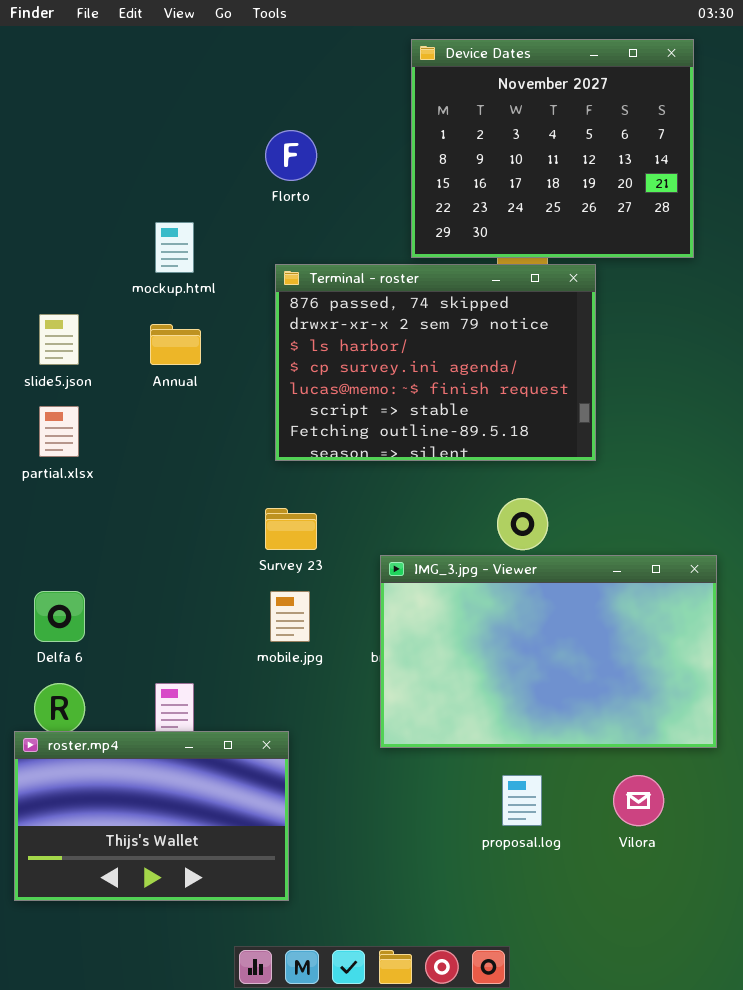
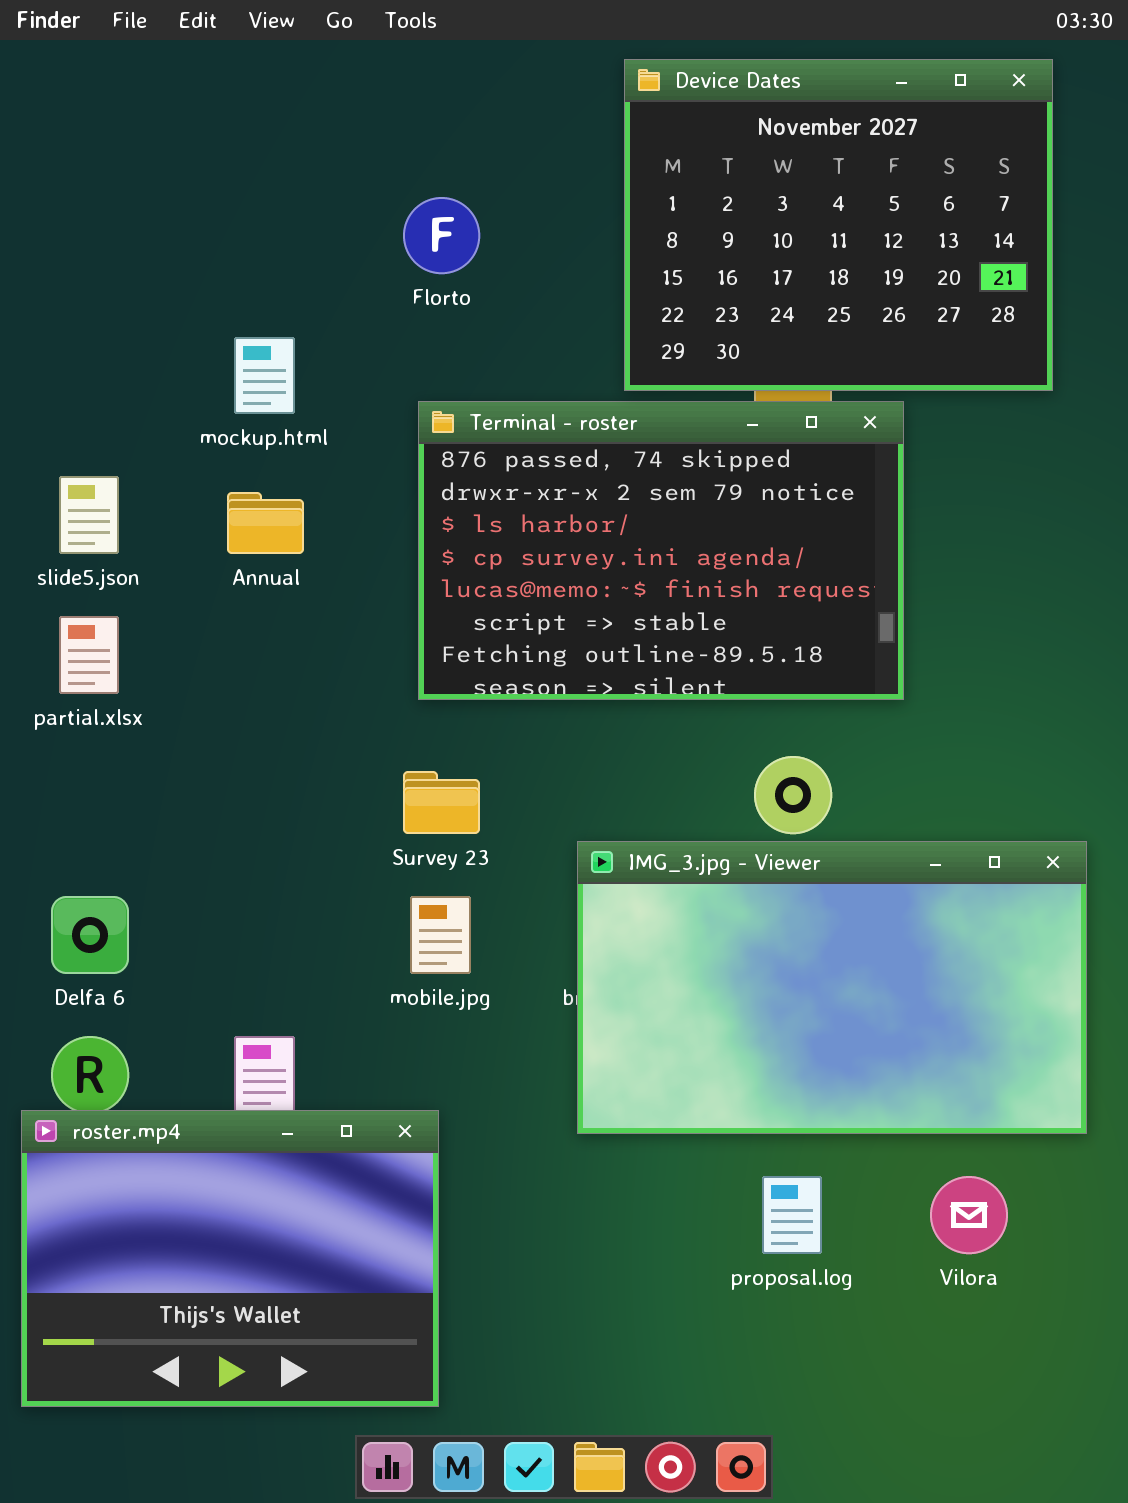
roster.mp4: [14,731,289,901] -> [21,1110,439,1407], resized

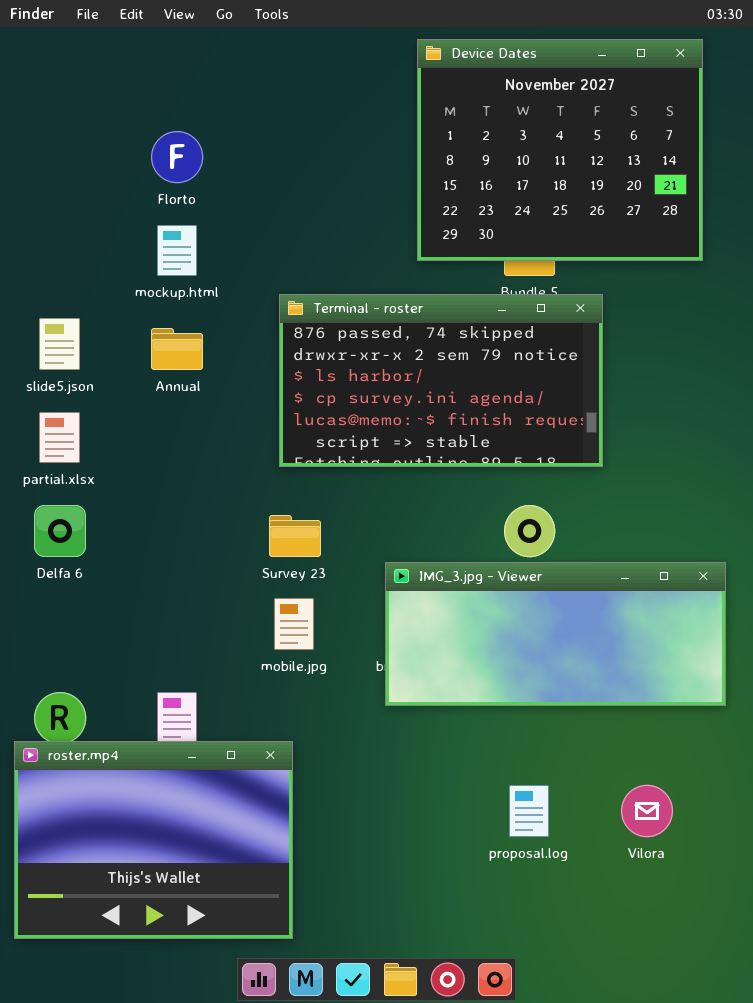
Florto: [403,197,480,274] -> [151,131,203,183], moved
Terminal - roster: [418,401,904,700] -> [279,294,603,467], resized
IMG_3.jpg - Viewer: [577,841,1087,1134] -> [385,562,726,706], resized
Delfa 6: [51,896,129,974] -> [34,505,86,557], moved

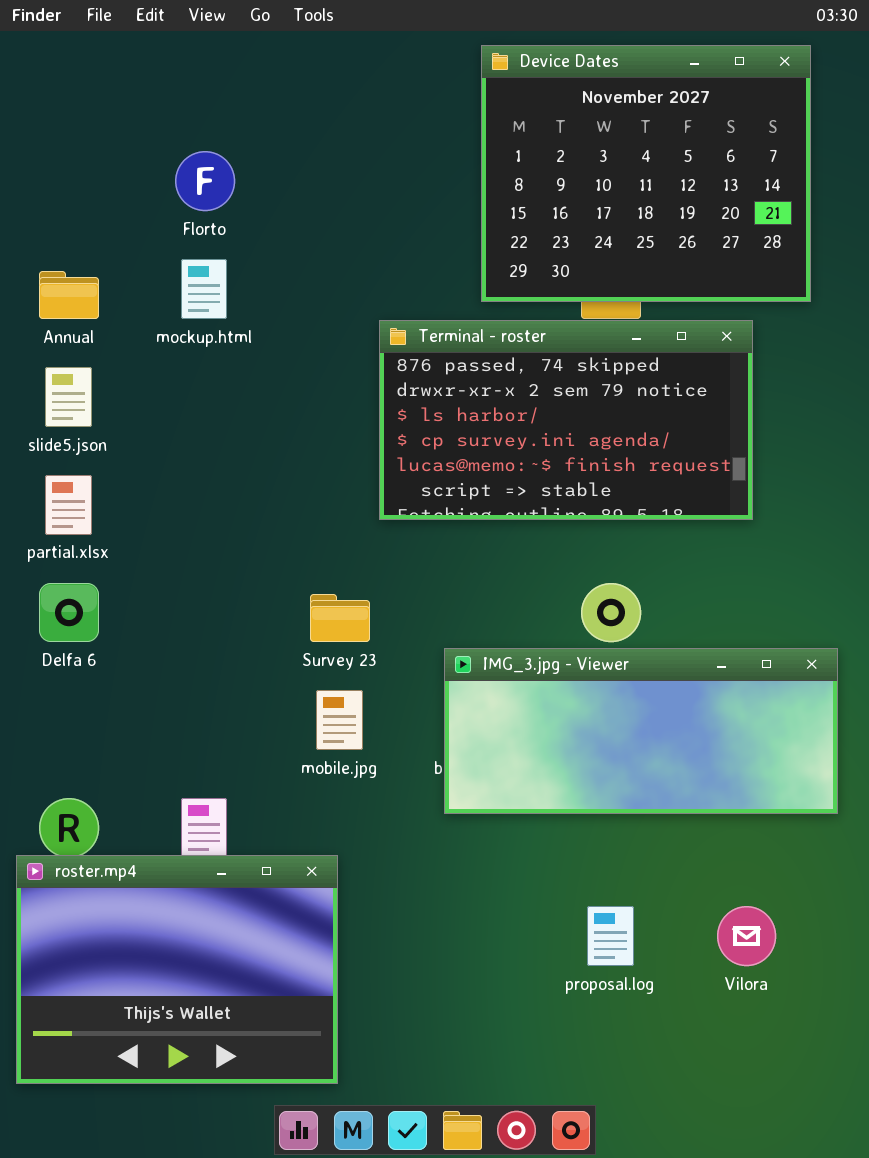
Terminal - roster: [279,294,603,467] -> [379,320,753,520], moved
Annual: [151,328,203,370] -> [39,271,99,319], moved

